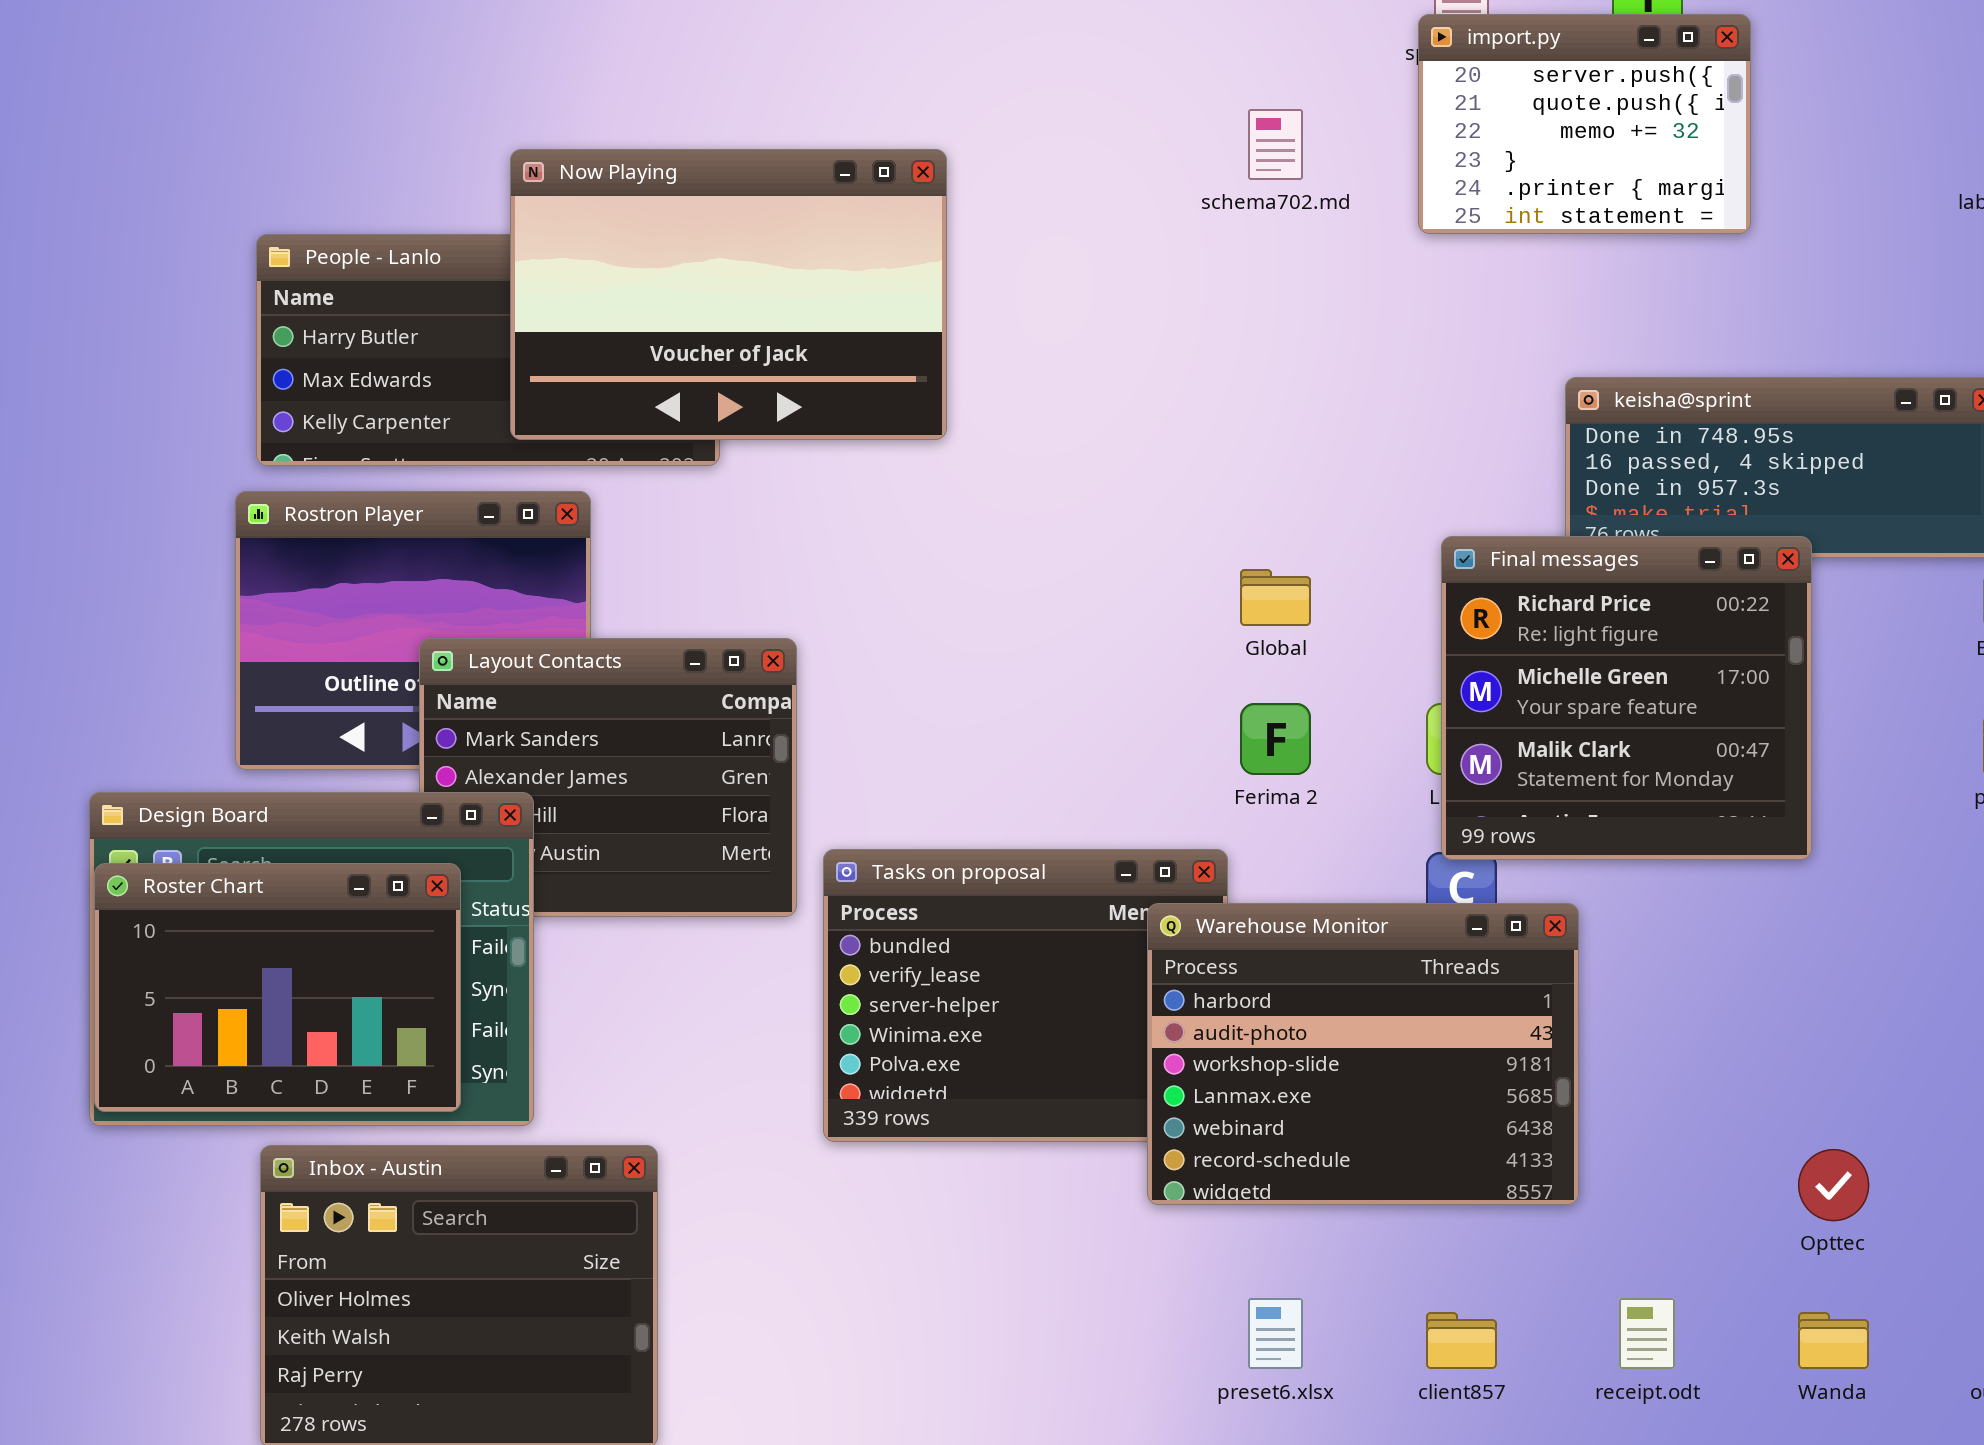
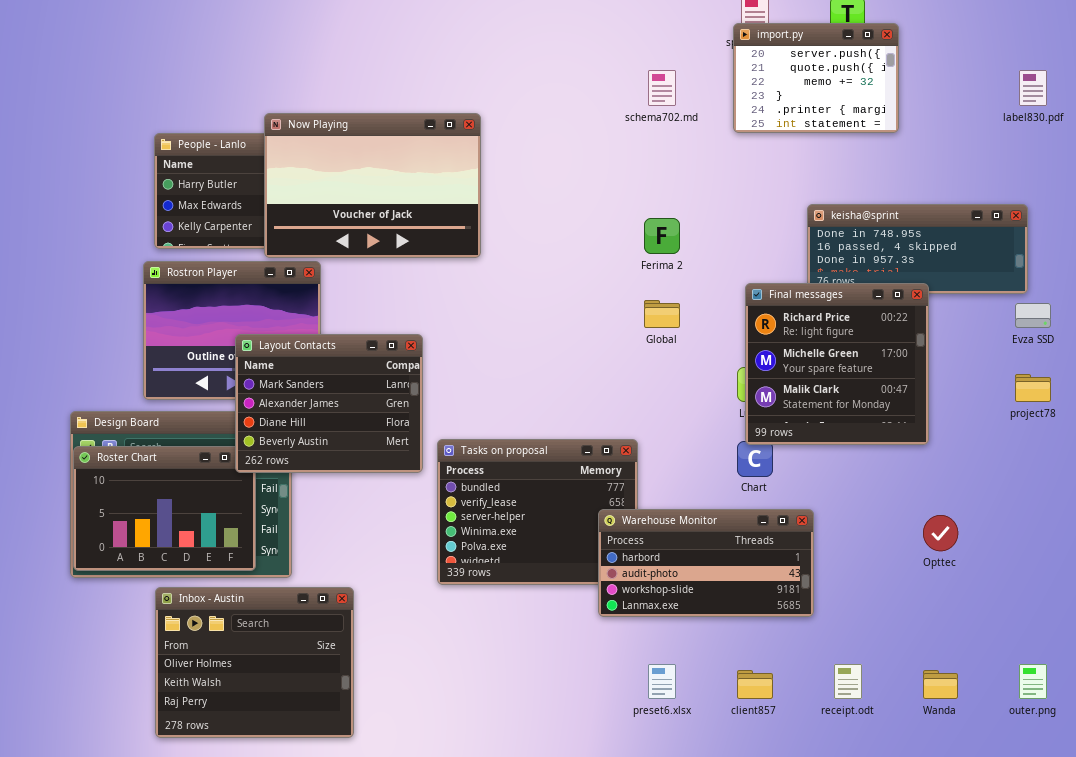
Now Playing: [510,149,947,440] -> [264,113,481,258], moved
Layout Contacts: [419,638,797,917] -> [235,334,423,473], raised
Ferima 2: [1240,703,1311,775] -> [644,218,680,254], moved
Warehouse Monitor: [1147,903,1579,1205] -> [598,509,814,617], resized
Opttec: [1798,1149,1869,1221] -> [923,515,958,551], moved

